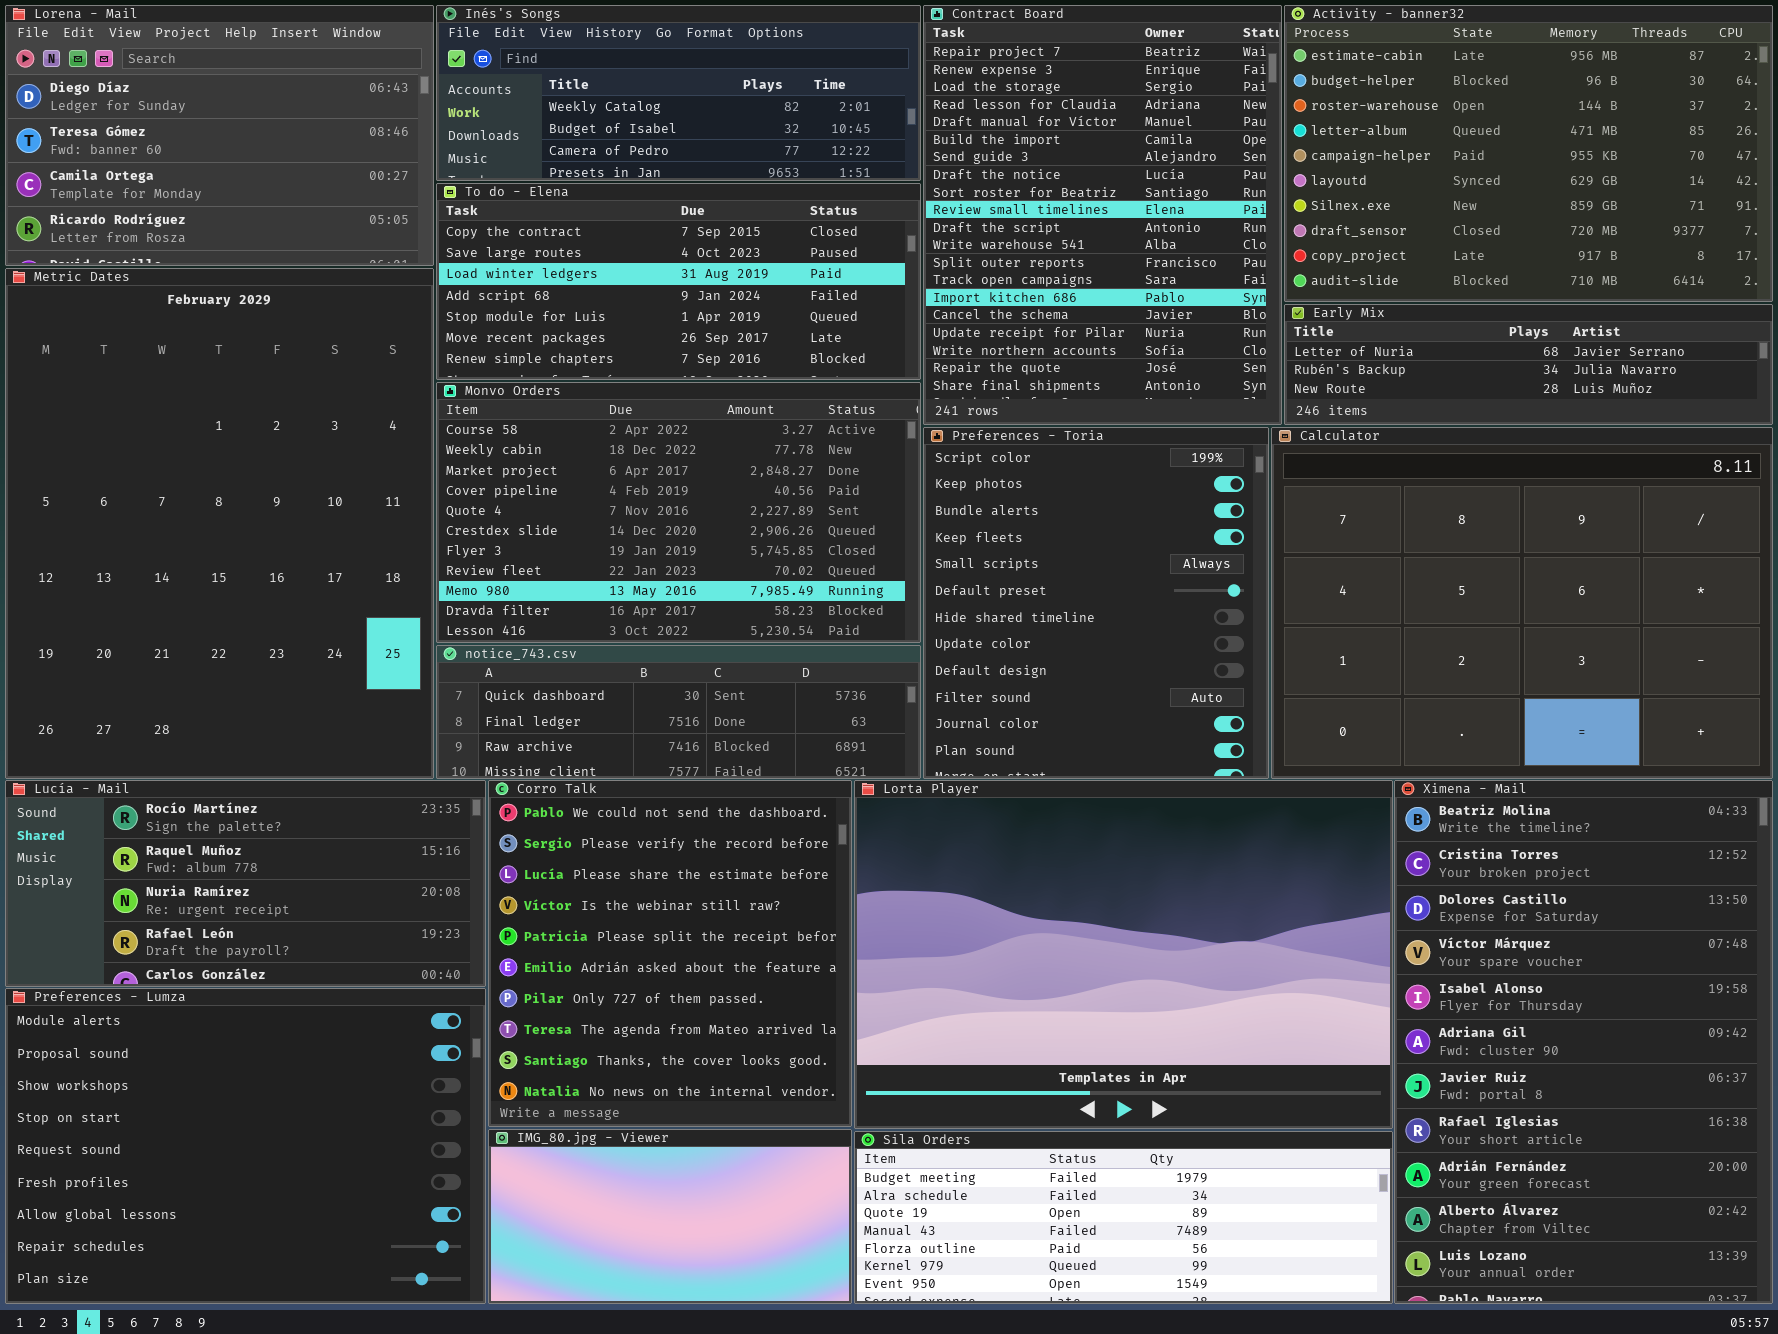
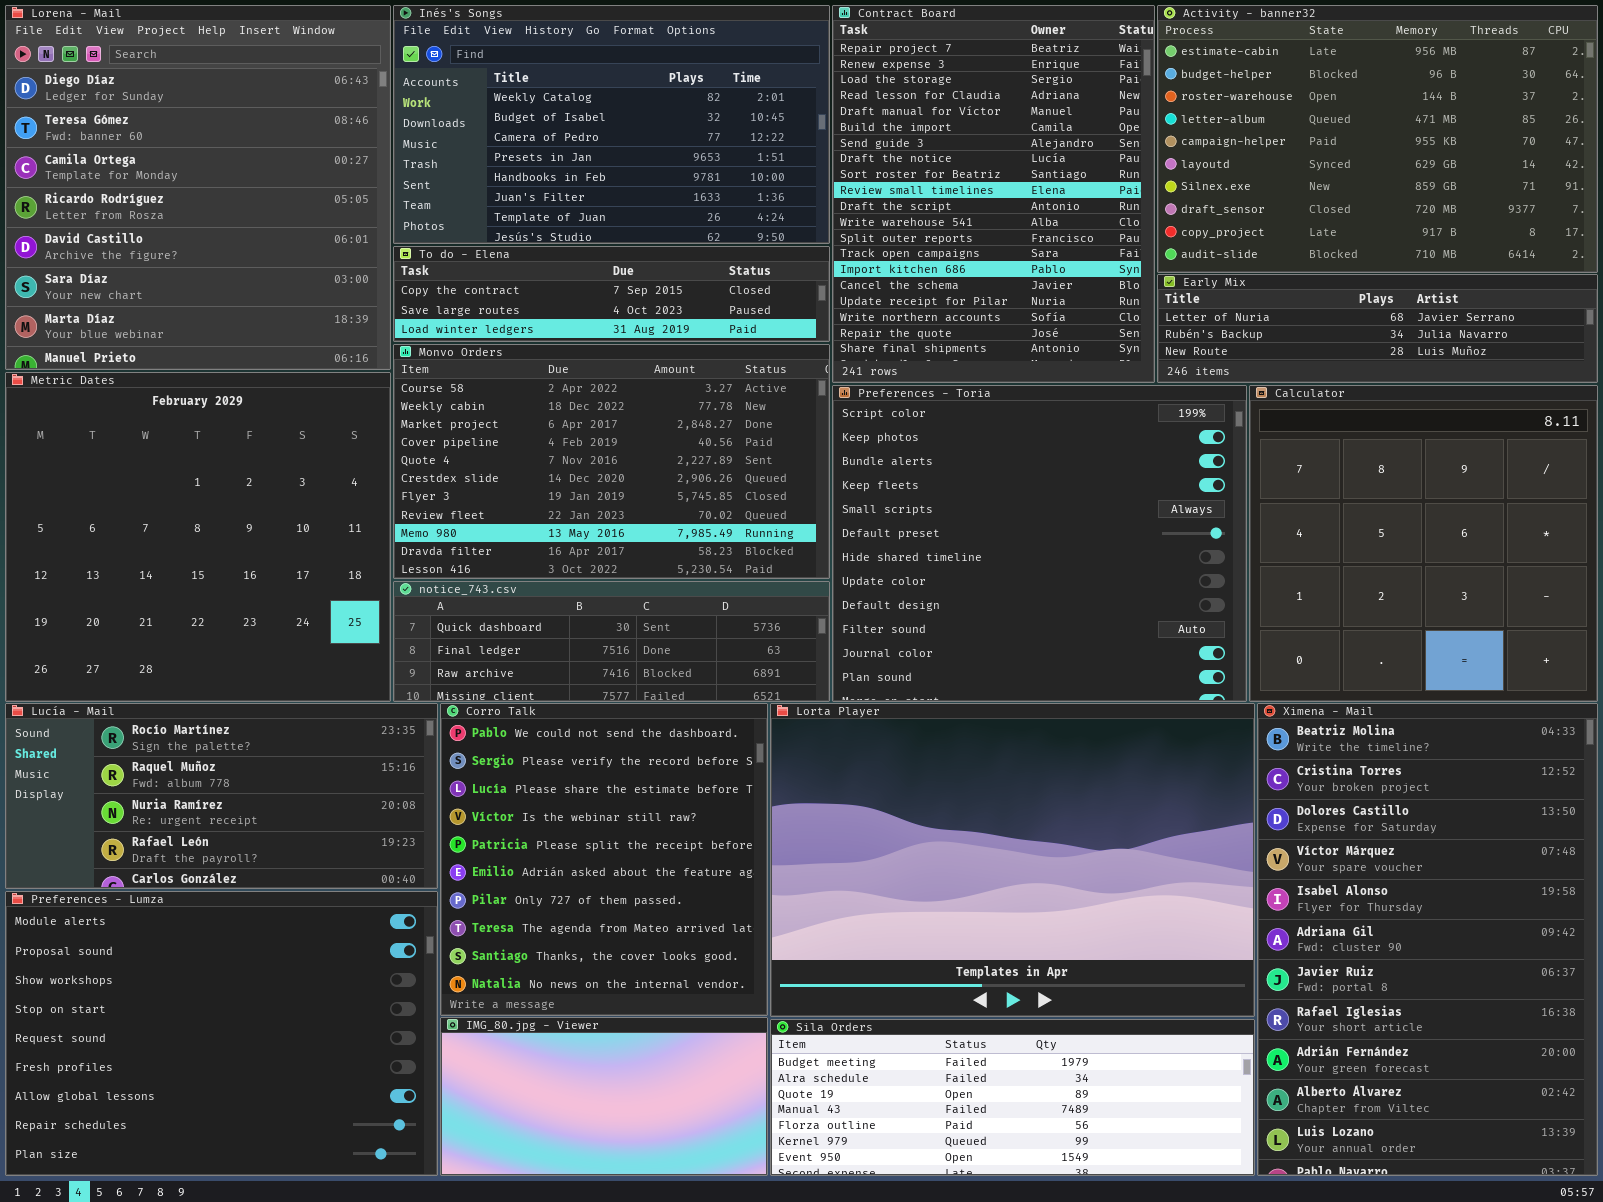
Lorena - Mail: [5,5,434,266] -> [5,5,391,370], resized
Inés's Songs: [436,5,921,181] -> [393,5,830,244], resized
To do - Elena: [436,183,921,380] -> [393,246,830,342], resized
Metric Dates: [5,268,434,779] -> [5,372,391,702], resized
Preferences - Toria: [923,427,1269,779] -> [832,385,1247,702], resized
Calculator: [1271,427,1773,779] -> [1249,385,1598,702], resized

